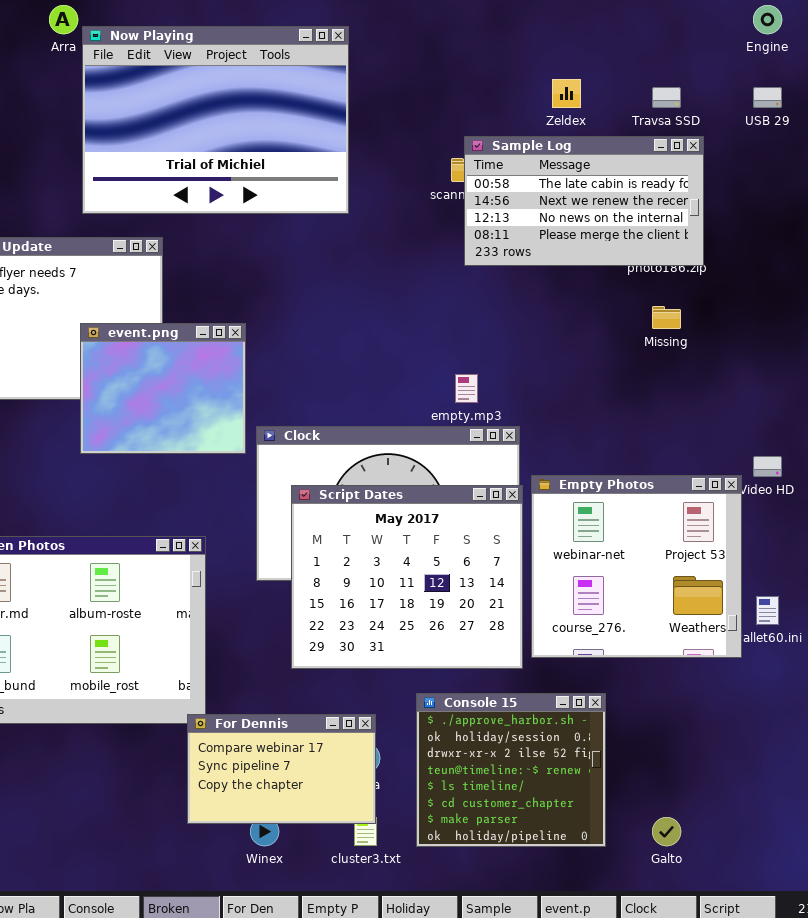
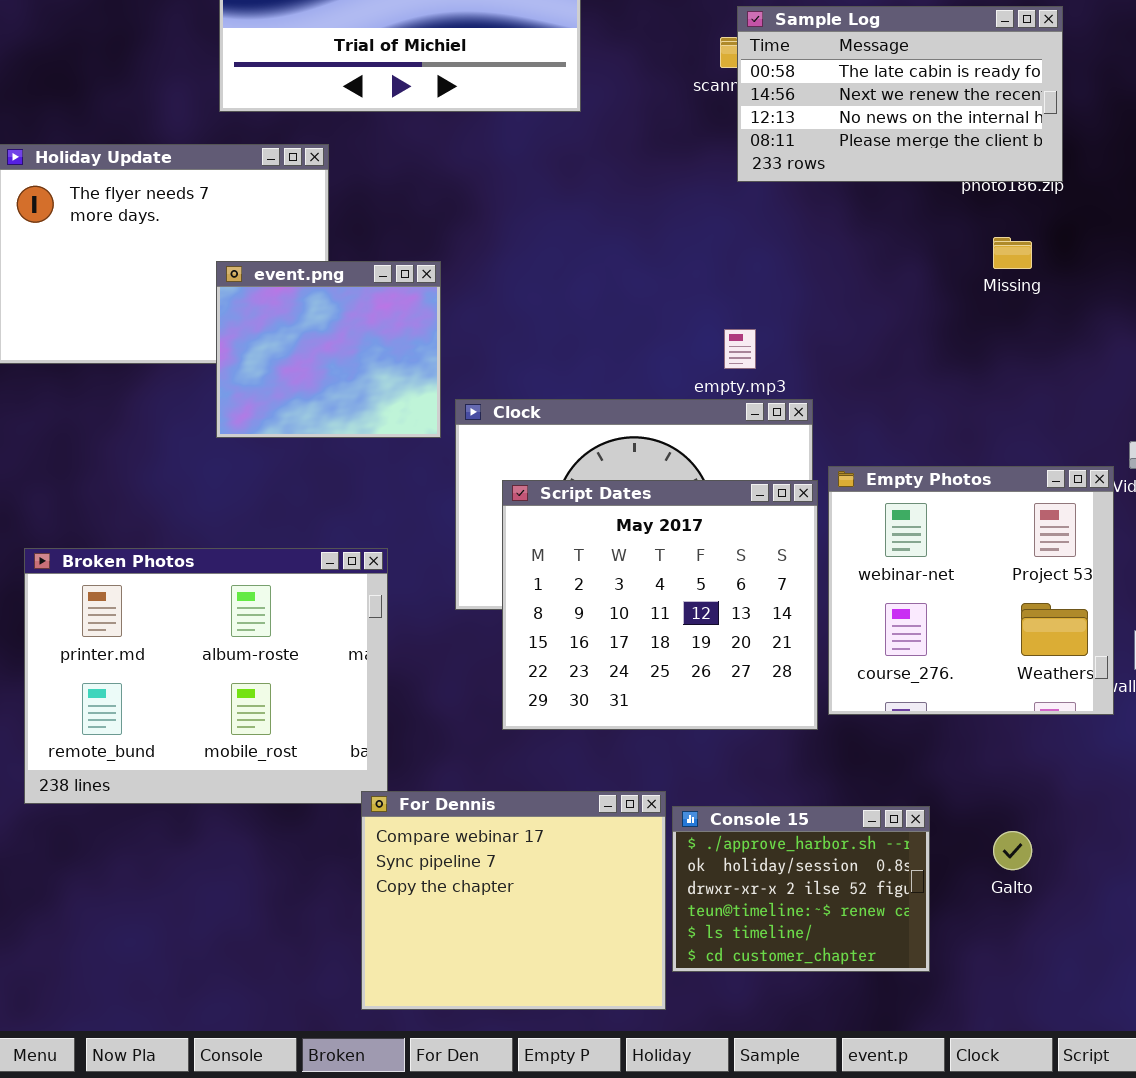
Console 15: [416,693,606,847] -> [672,806,930,972], resized
For Dennis: [187,714,376,824] -> [361,791,666,1010], resized
Galto: [652,817,681,846] -> [993,831,1032,870], moved

